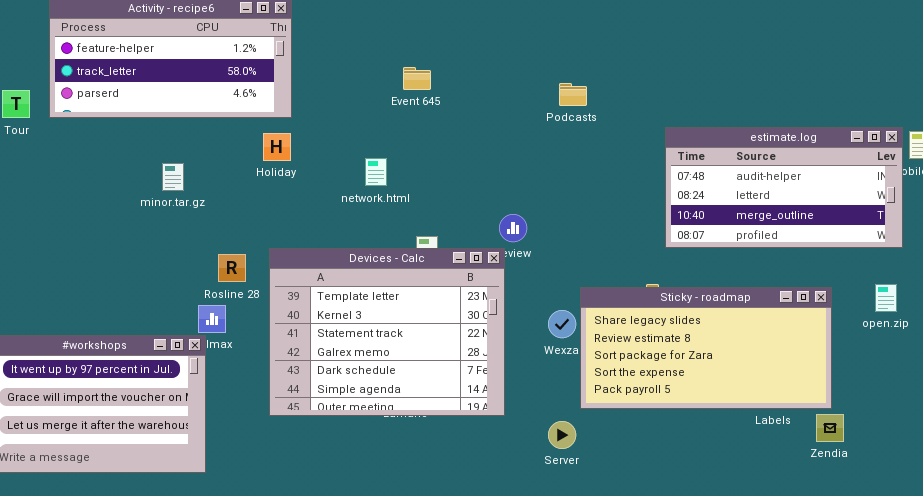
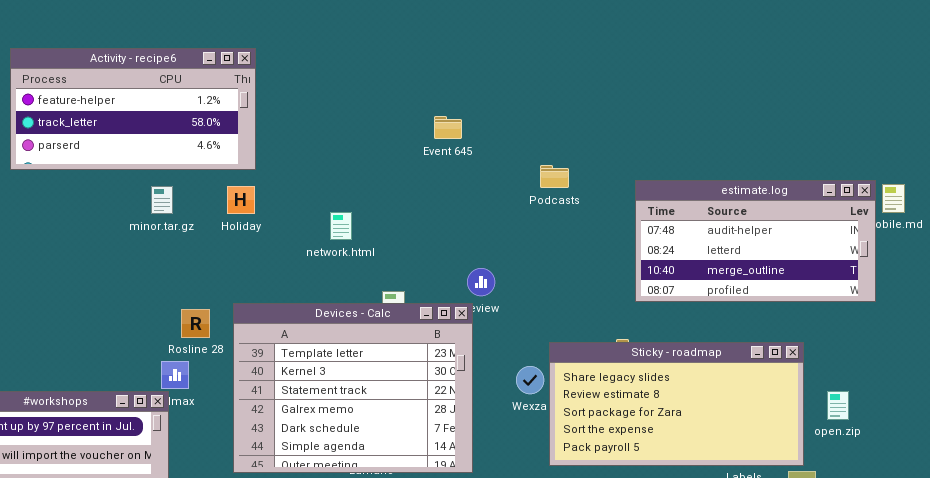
Event 645: [403,67,431,90] -> [434,116,462,139], moved
Podcasts: [559,83,587,106] -> [540,165,569,188], moved
minor.tar.gz: [162,163,184,191] -> [151,186,173,214], moved
open.zip: [875,284,897,312] -> [827,391,849,420], moved

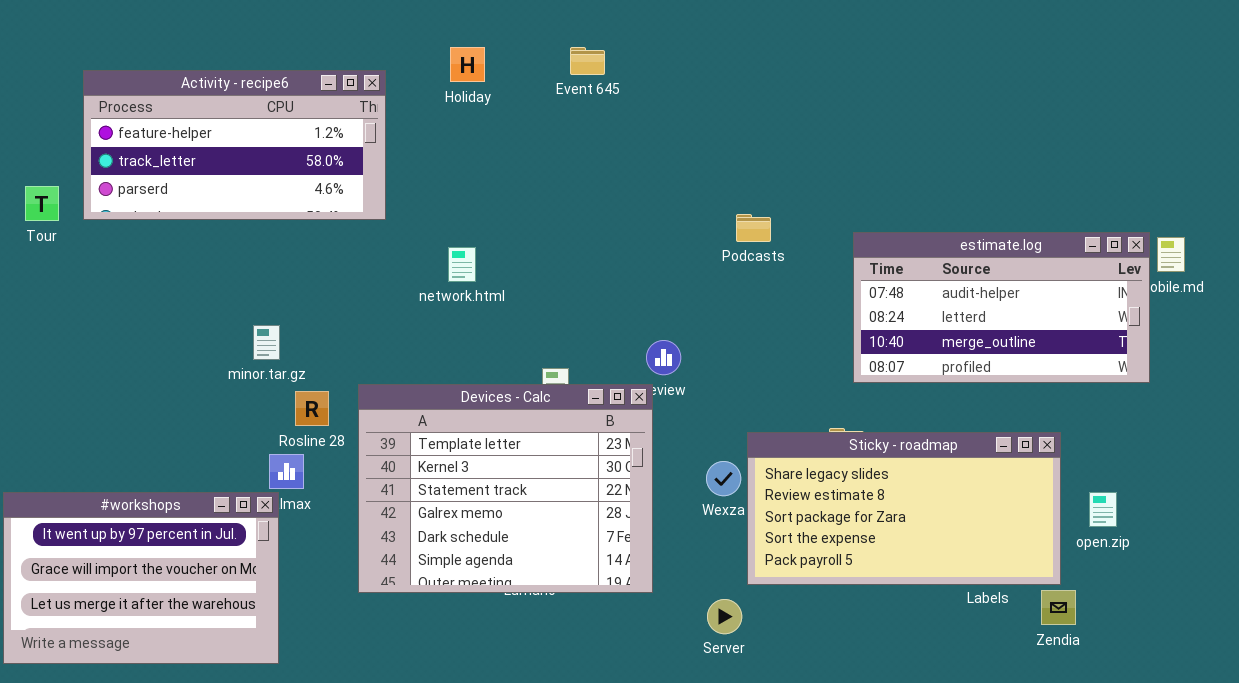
Event 645: [434,116,462,139] -> [570,47,605,75], moved
minor.tar.gz: [151,186,173,214] -> [253,325,280,360], moved
Holiday: [227,186,255,214] -> [450,47,485,82], moved
network.html: [330,212,352,240] -> [448,247,476,282], moved

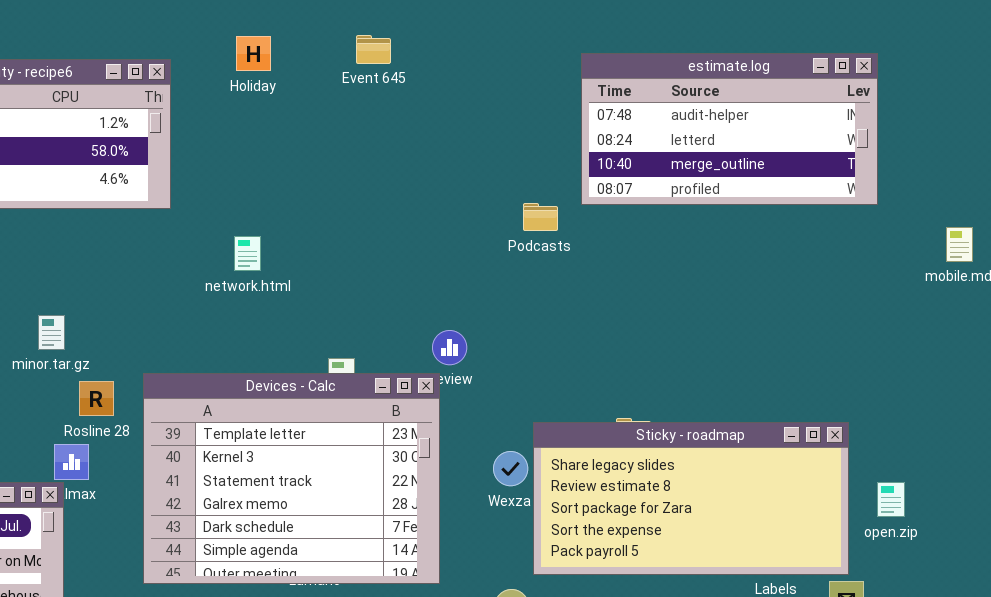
estimate.log: [853,232,1150,383] -> [581,53,878,205], moved

